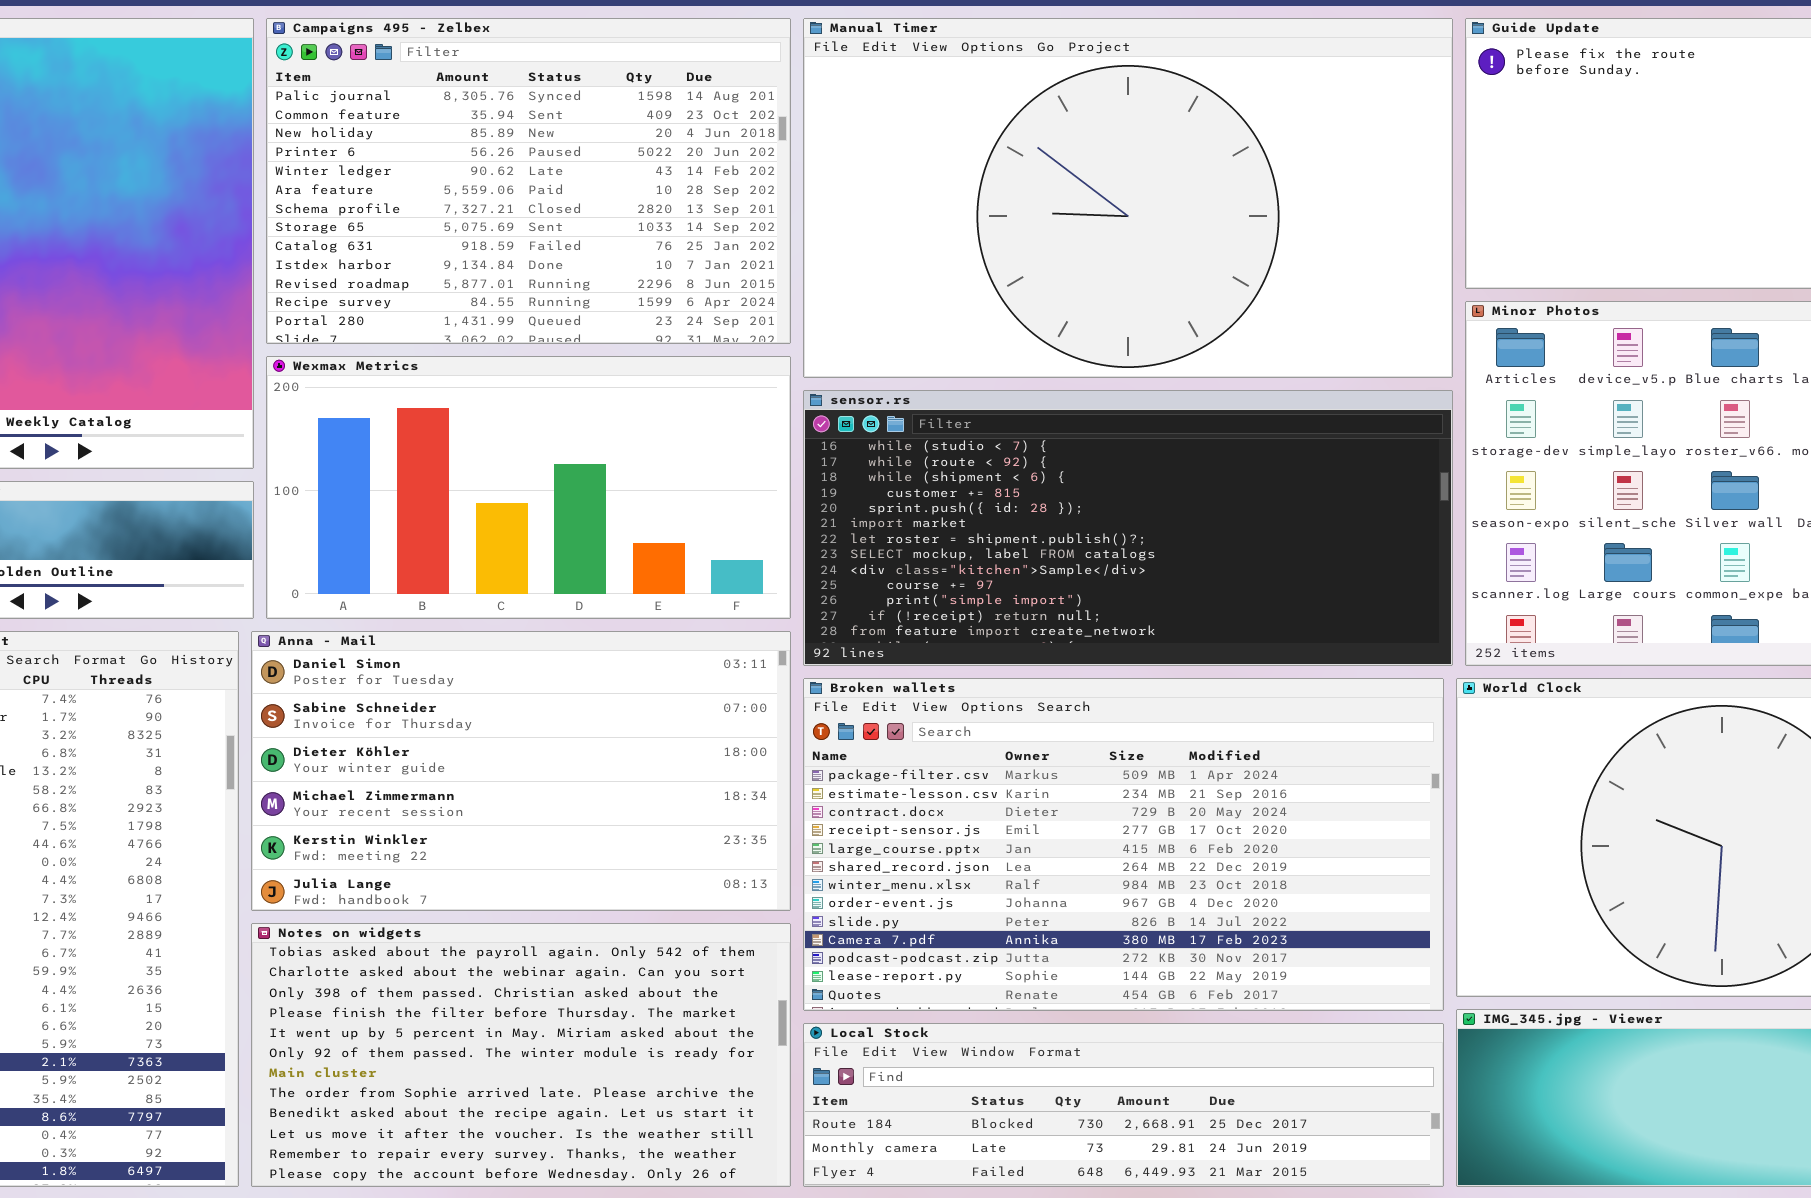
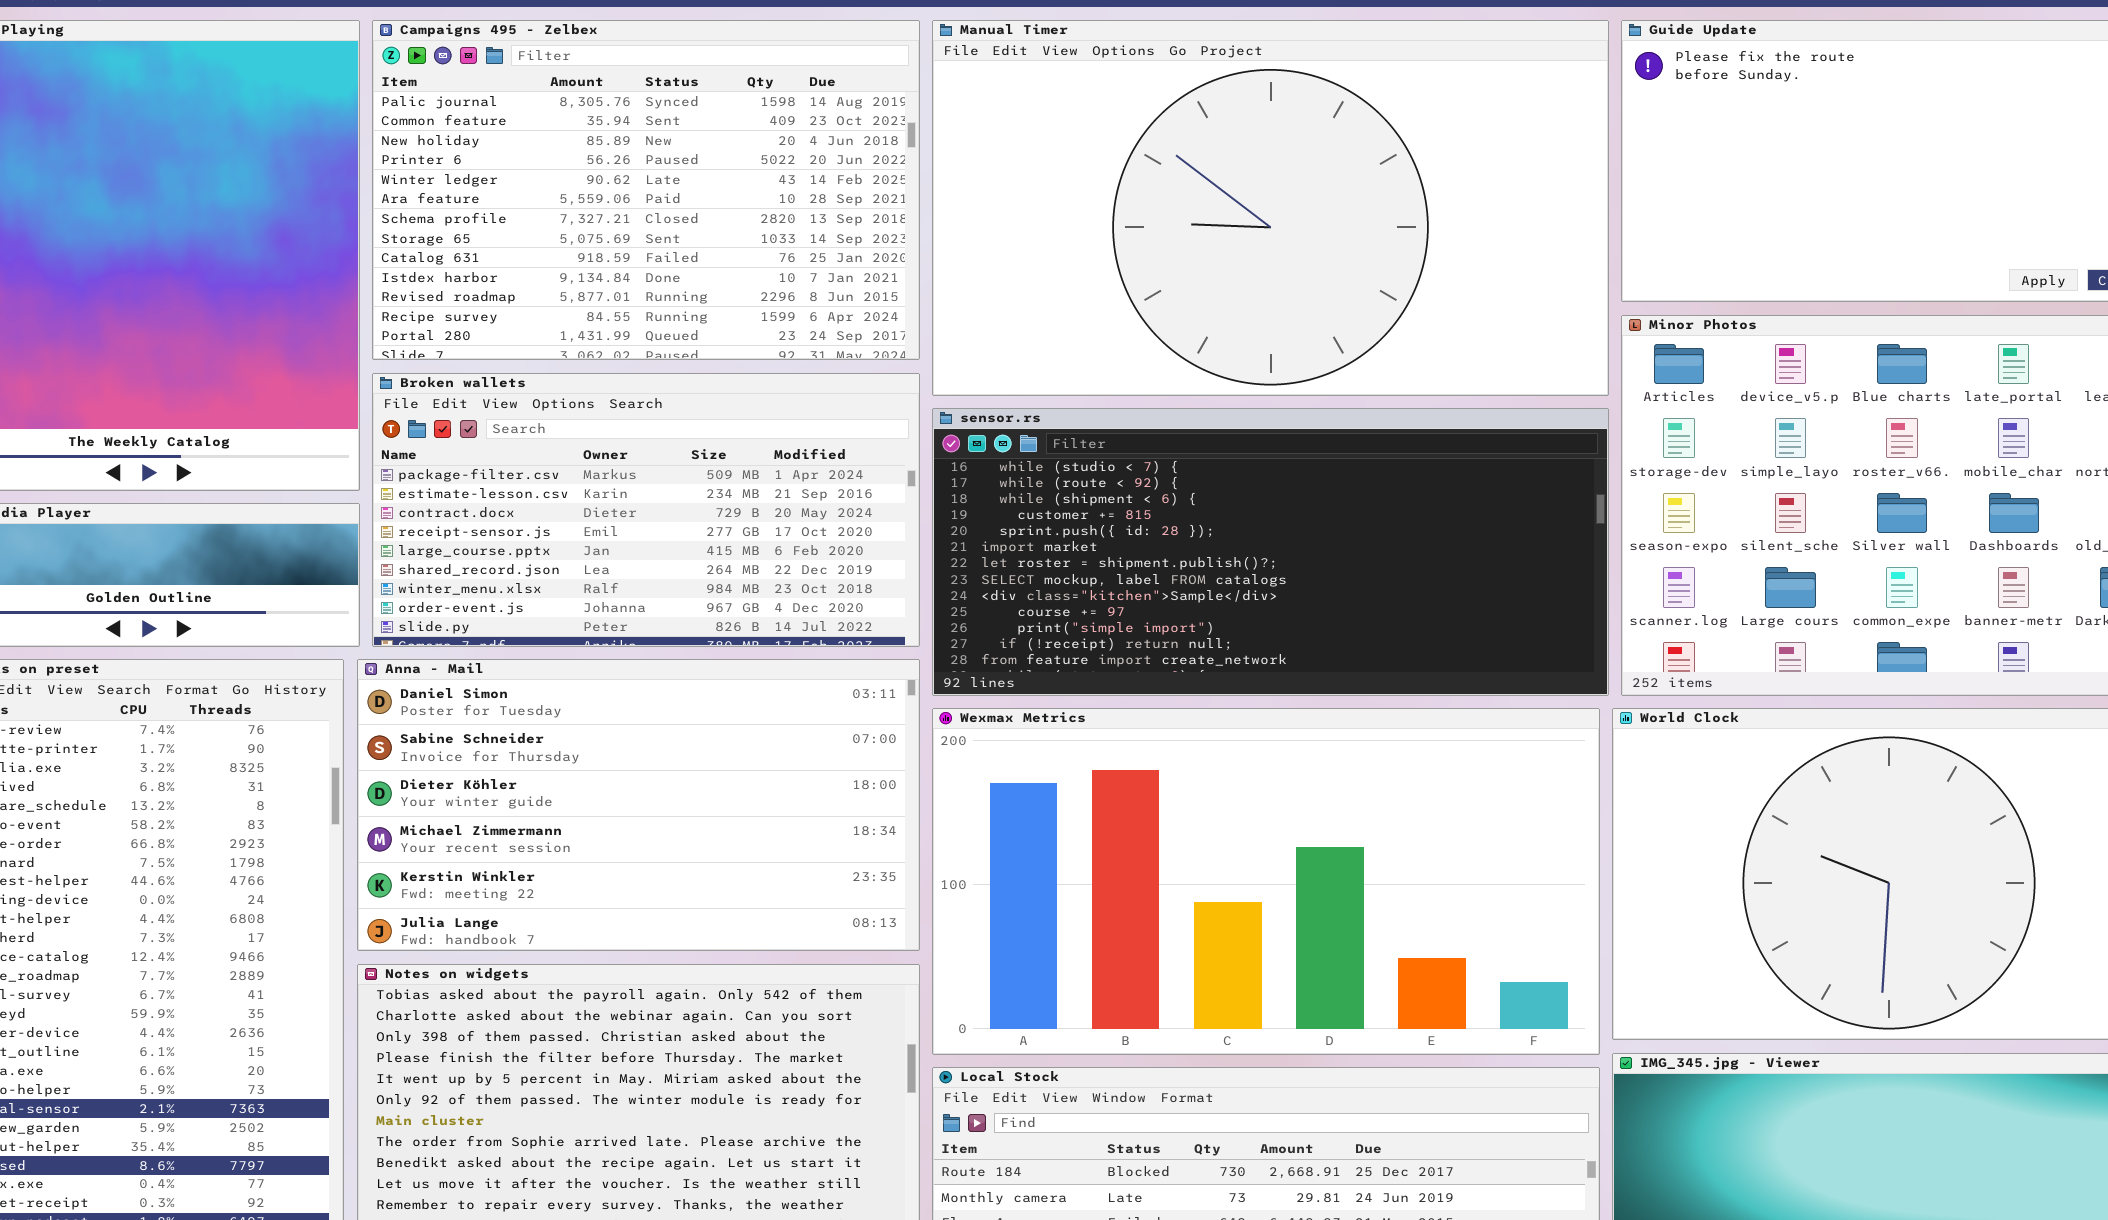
Wexmax Metrics: [266,356,791,619] -> [932,708,1600,1055], moved, resized
Broken wallets: [803,678,1444,1011] -> [372,373,920,647], moved, resized

